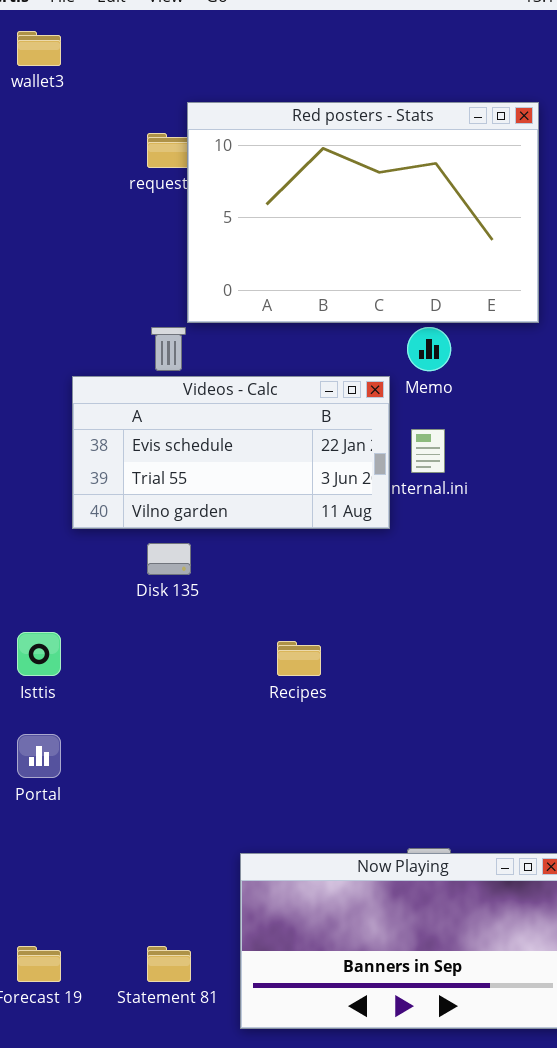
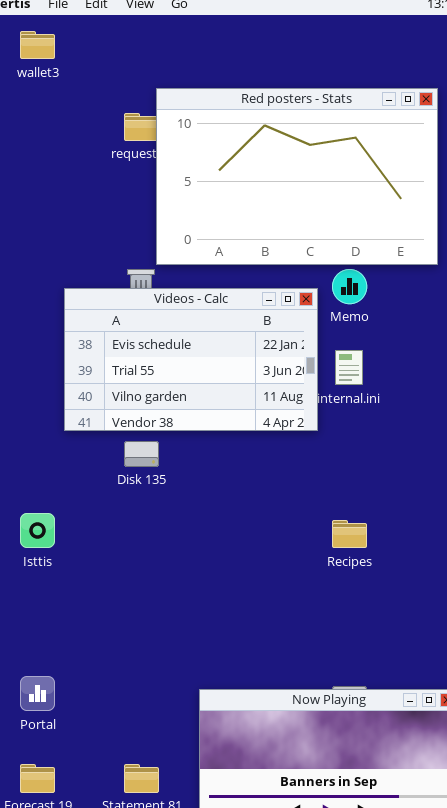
Videos - Calc: [72,376,390,529] -> [64,288,318,431], resized
Recipes: [277,641,321,676] -> [332,520,367,548], moved
Portal: [17,734,61,778] -> [20,676,55,711], moved

